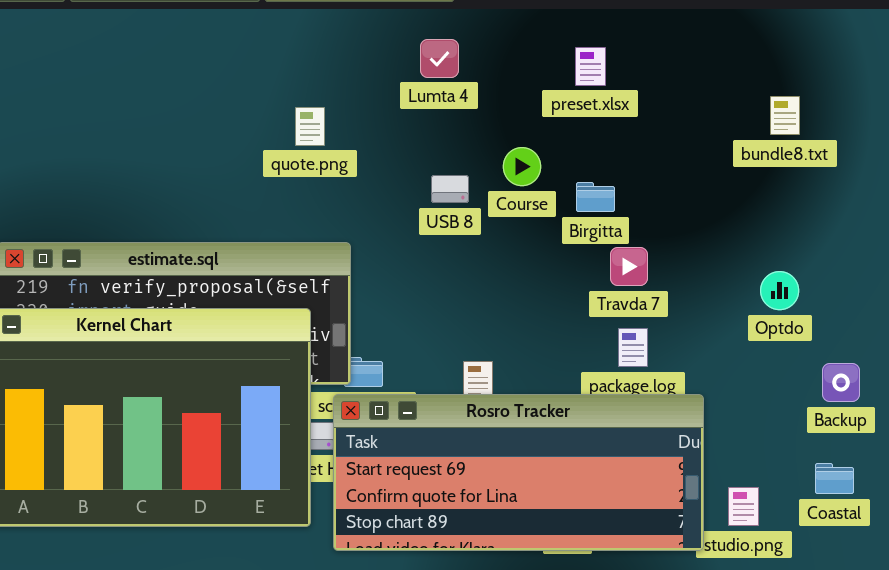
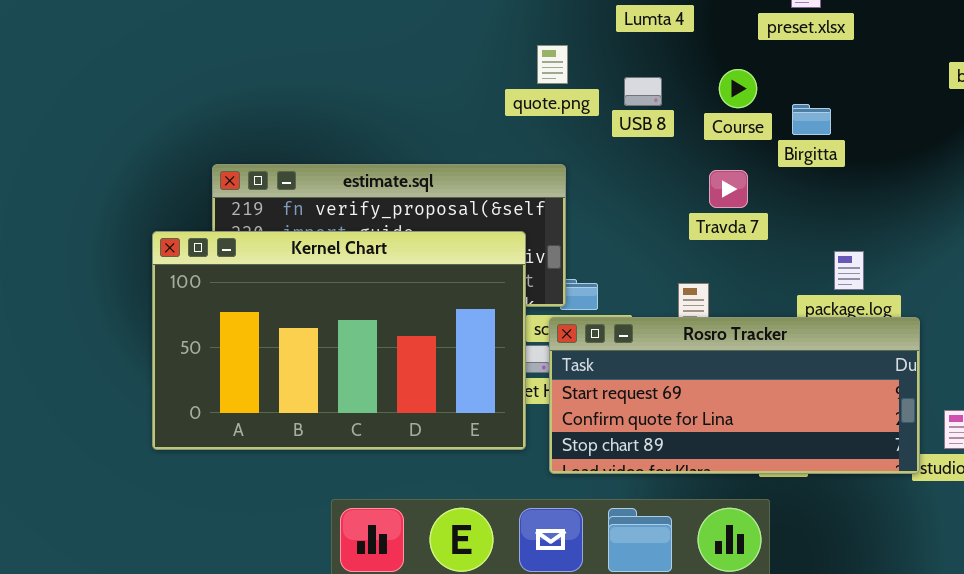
quote.png: [295,107,325,146] -> [537,45,568,84], moved
USB 8: [431,175,469,203] -> [624,77,662,106], moved
Travda 7: [610,247,648,286] -> [709,170,748,208], moved

